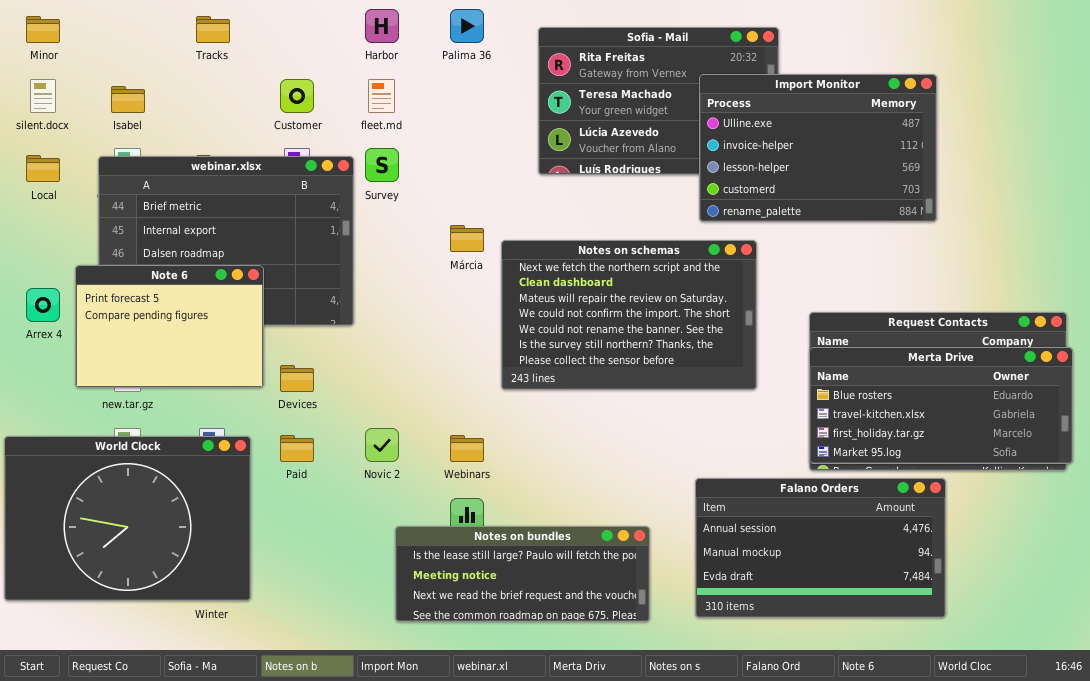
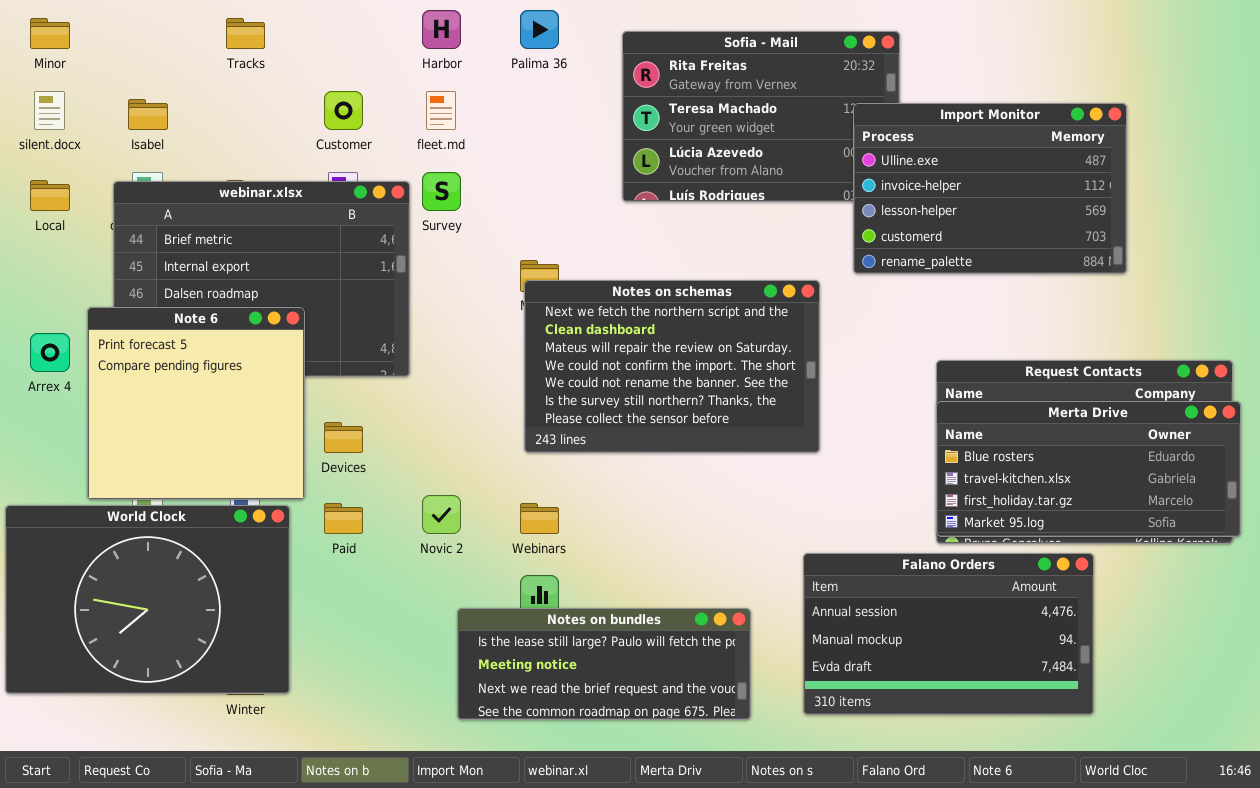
Import Monitor: [699,74,937,222] -> [853,103,1127,274], moved
Notes on schemas: [501,240,757,390] -> [524,280,820,453], moved
Note 6: [75,265,264,388] -> [87,307,305,500], resized

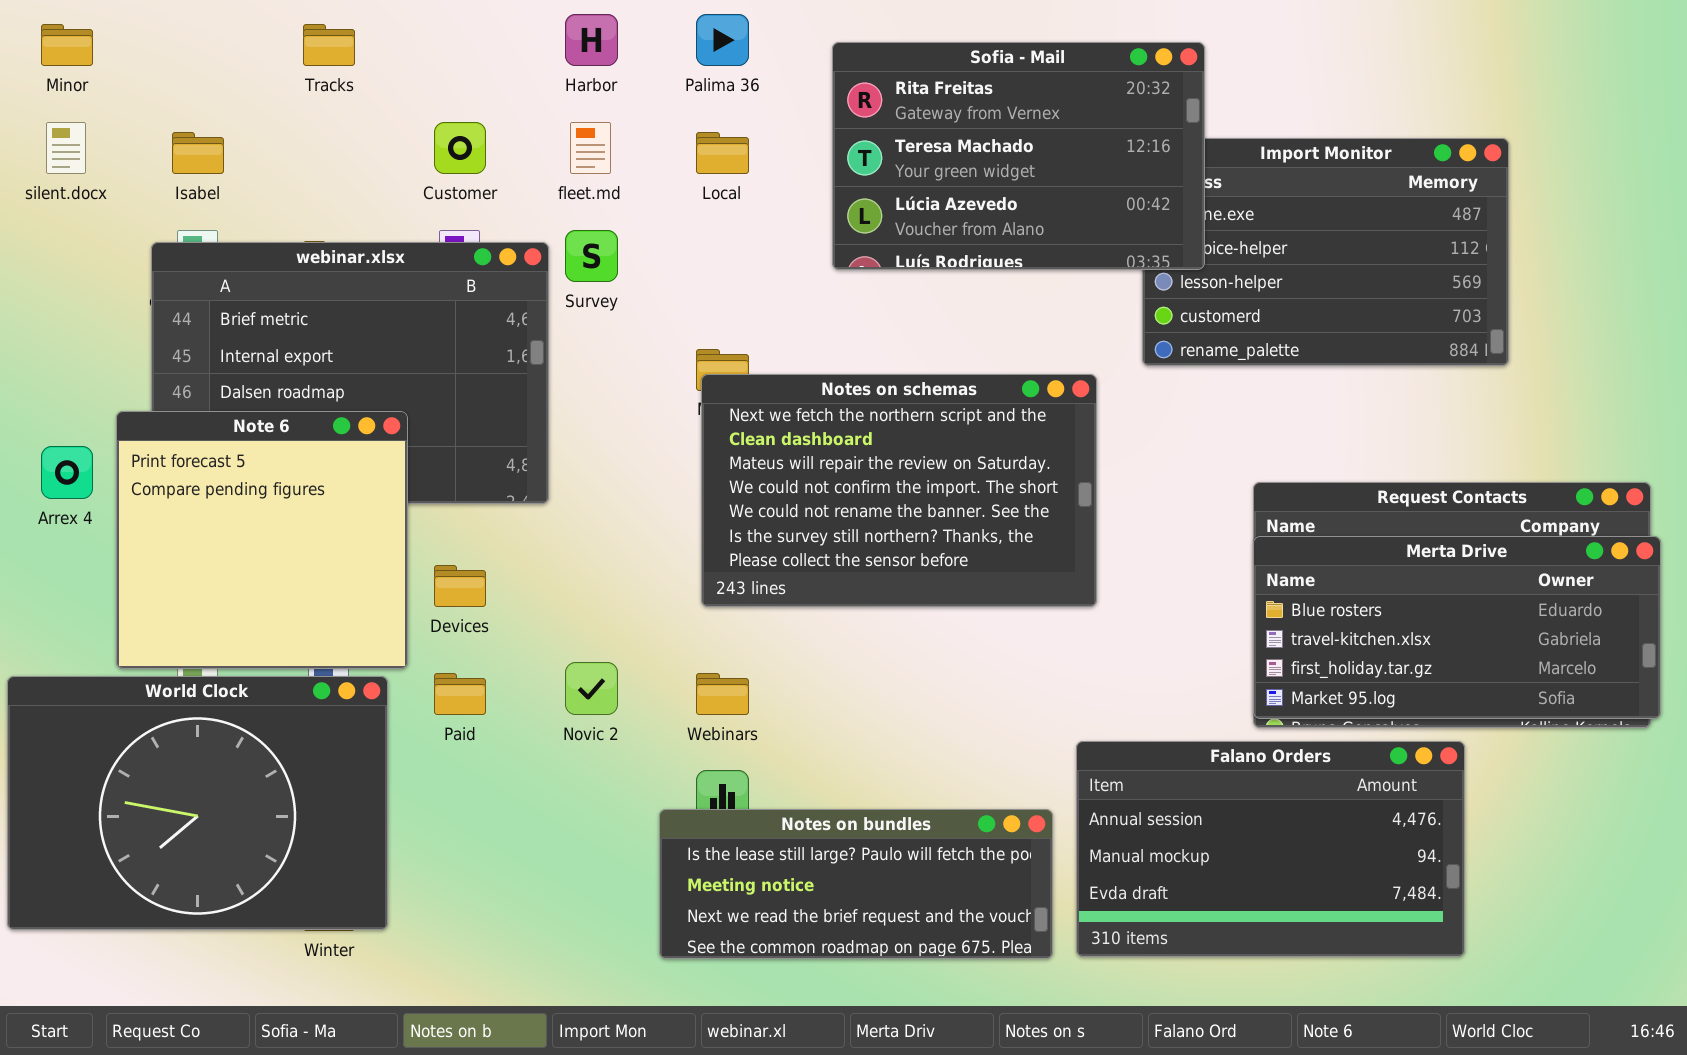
Sofia - Mail: [622,31,900,202] -> [832,42,1205,270], raised
Local: [30,180,70,211] -> [696,132,749,174], moved
Notes on bundles: [457,608,751,720] -> [659,809,1053,959], moved

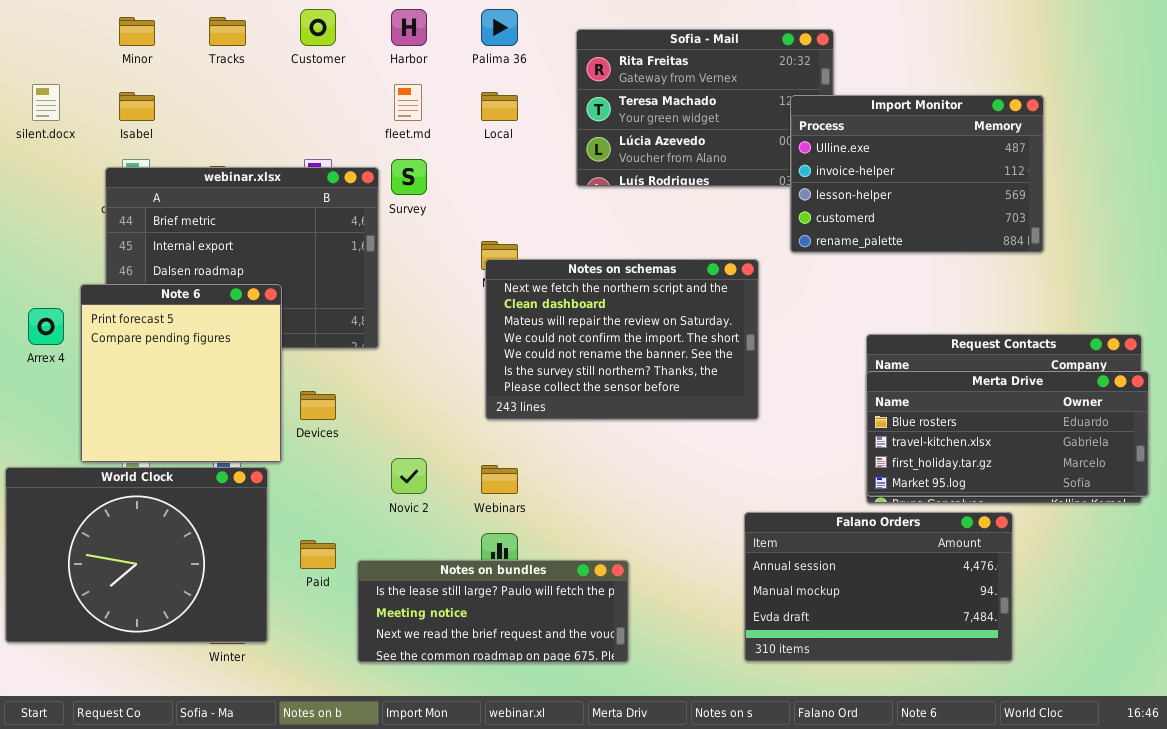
Minor: [41,24,93,66] -> [119,17,155,46], moved
Customer: [434,122,486,174] -> [300,9,336,46], moved
Import Monitor: [1142,138,1509,366] -> [790,95,1044,253], raised
Paid: [434,673,486,715] -> [300,540,336,569], moved
Notes on bundles: [659,809,1053,959] -> [357,560,629,663], moved

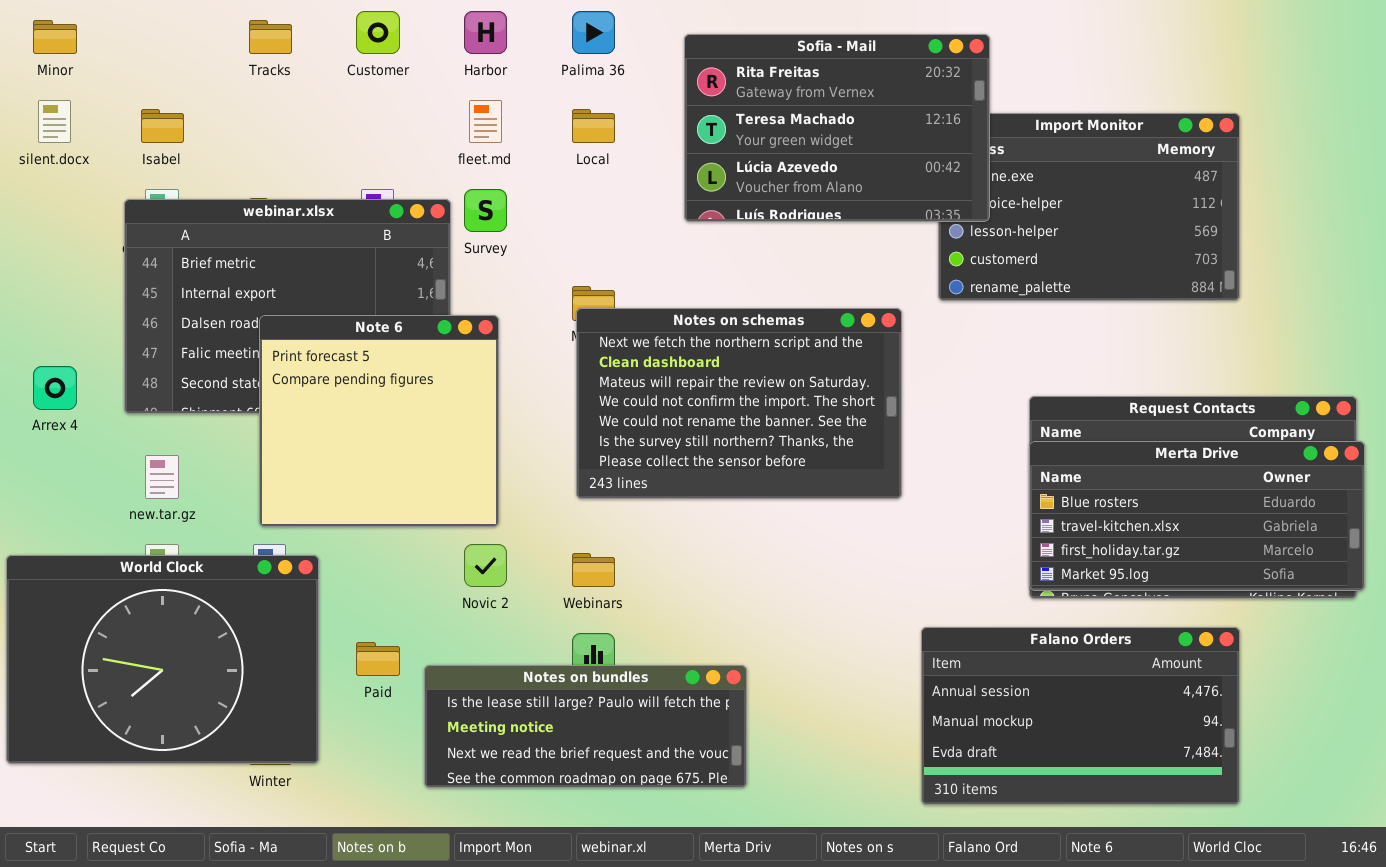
Minor: [119,17,155,46] -> [33,20,77,54], moved
Sofia - Mail: [576,29,834,187] -> [684,34,990,222], raised
Note 6: [80,284,282,463] -> [259,315,499,527], moved
Falano Orders: [744,512,1013,662] -> [921,627,1240,805], moved

